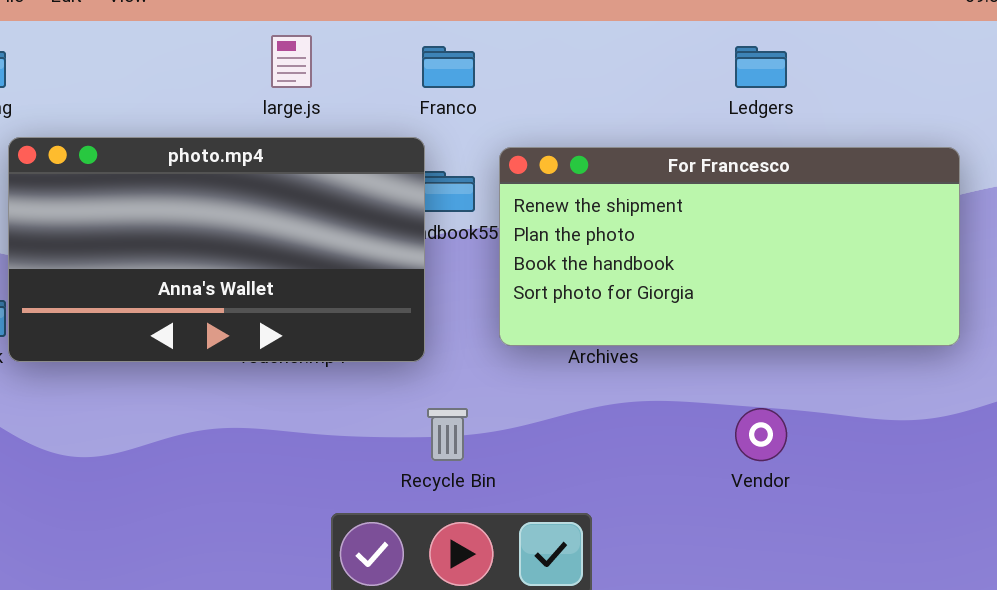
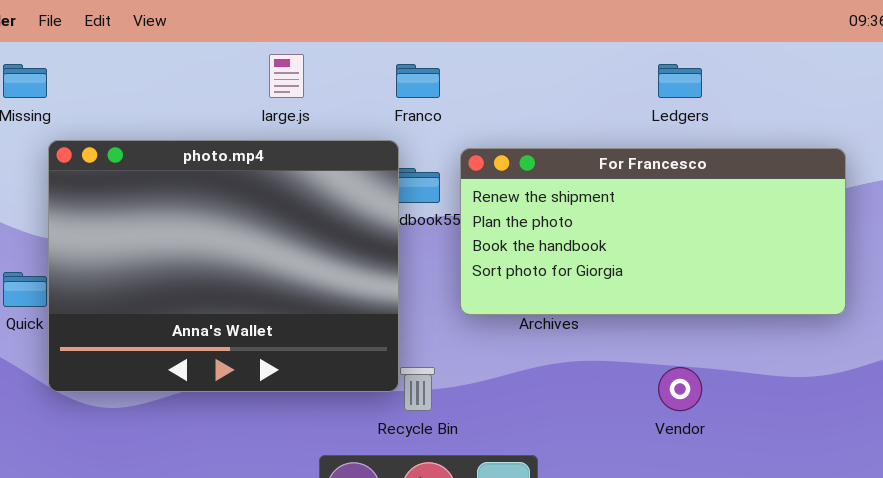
photo.mp4: [8,137,425,362] -> [48,140,399,392], resized

